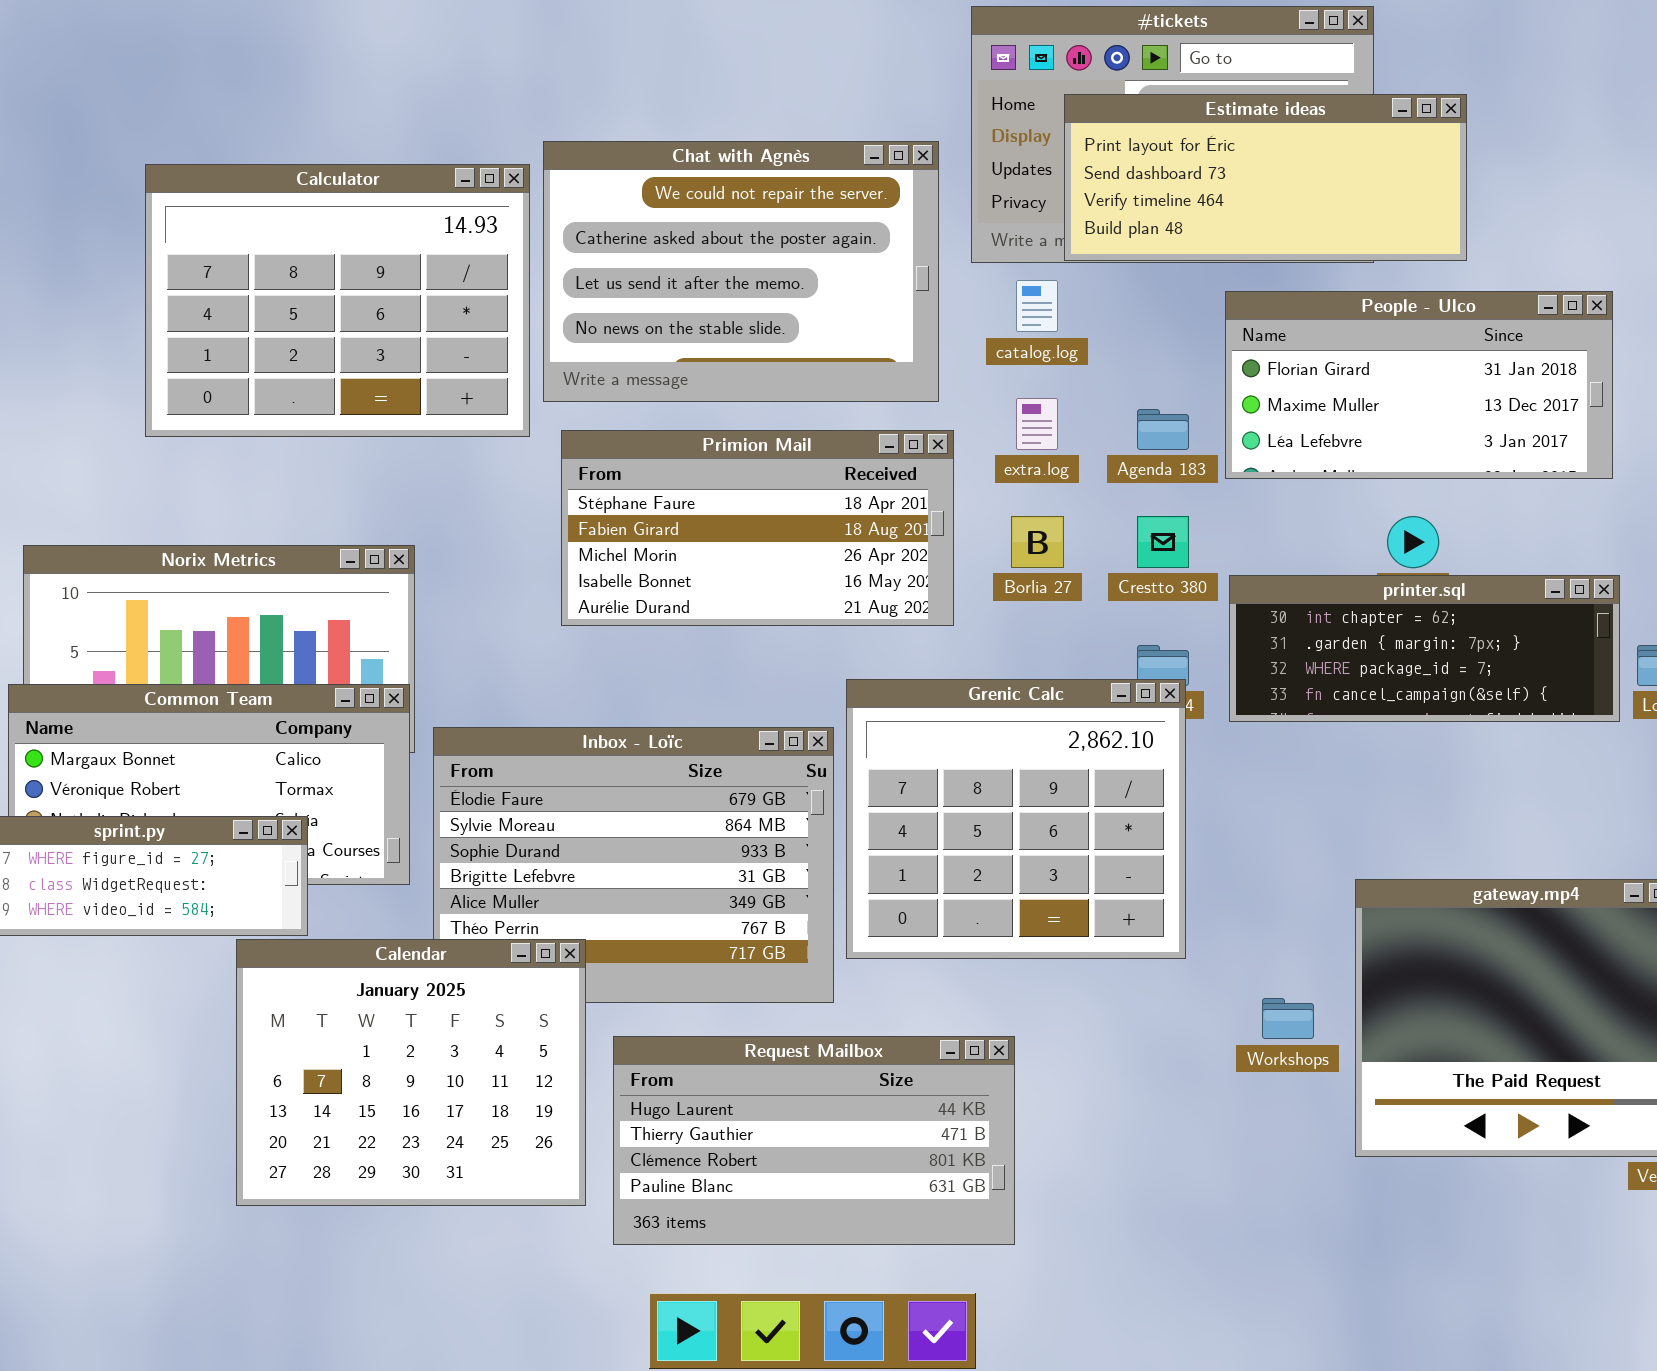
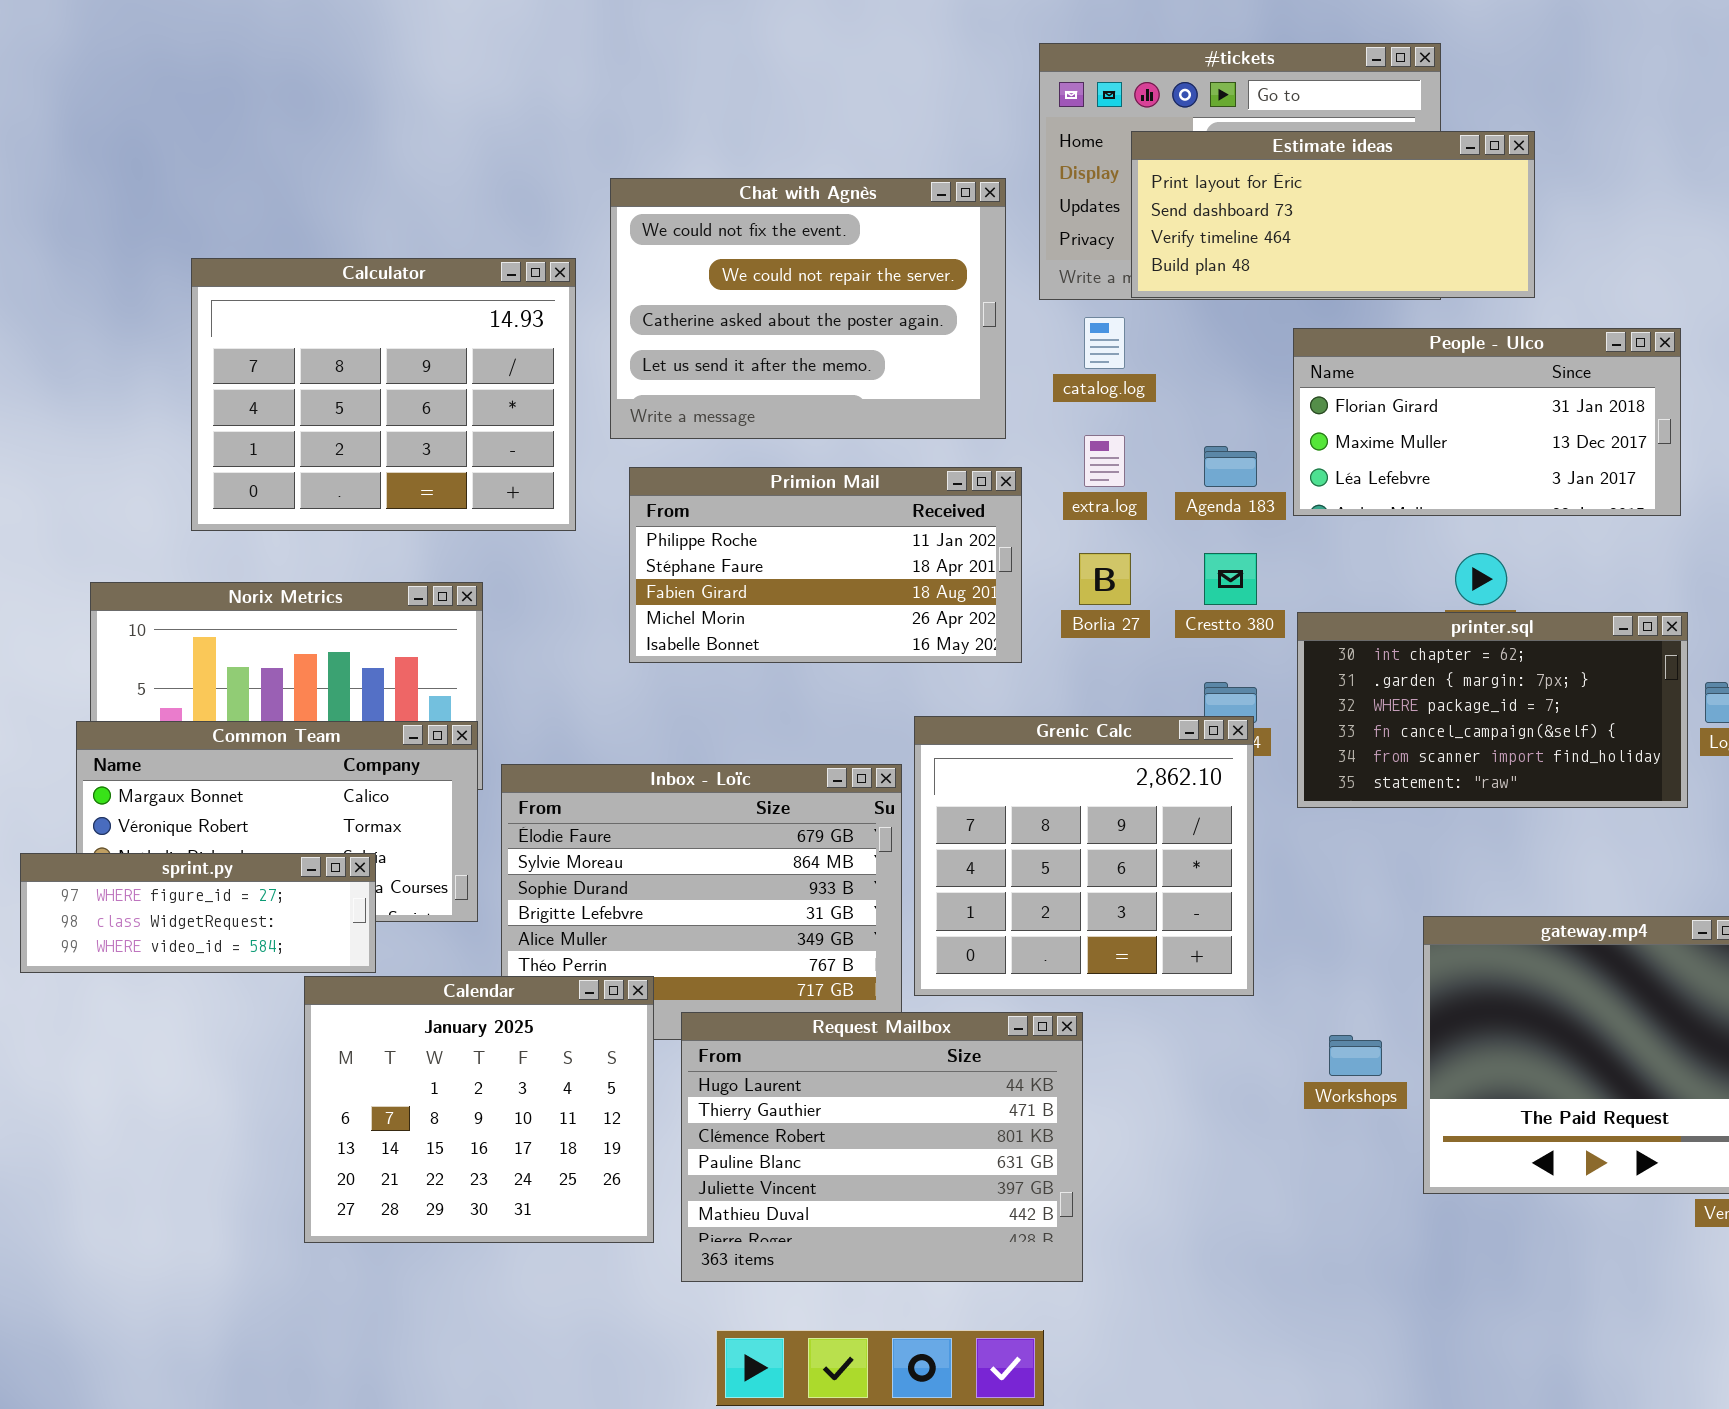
Chat with Agnès: [543,141,939,402] -> [610,178,1006,439], scrolled up 1 row
Calculator: [145,164,530,437] -> [191,258,576,531], moved
Primion Mail: [561,430,954,626] -> [629,467,1022,663], scrolled up 1 row
printer.sql: [1229,575,1620,722] -> [1297,612,1688,808], resized
Request Mailbox: [613,1036,1015,1245] -> [681,1012,1083,1282], resized

